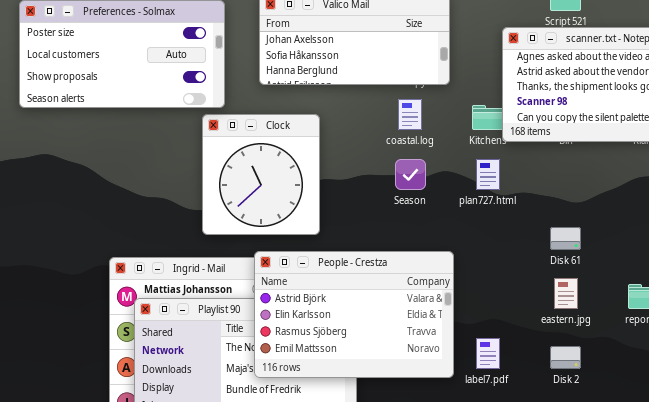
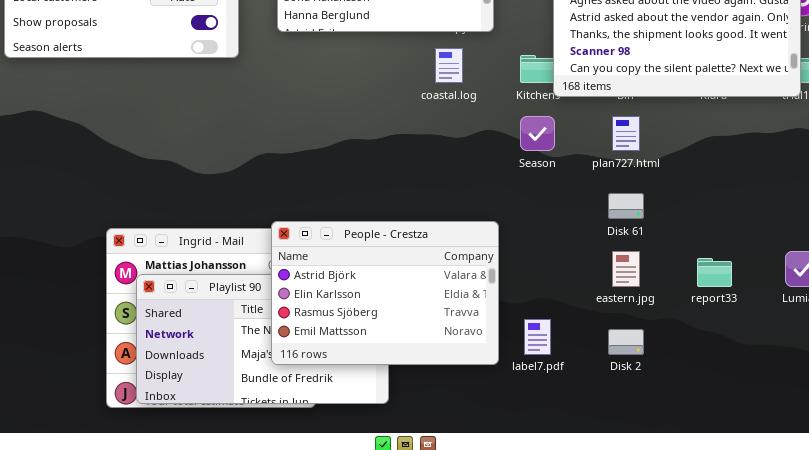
Clock: [202,114,320,235] -> none, closed
Season: [395,159,426,190] -> [520,116,555,151], moved
plan727.html: [476,159,500,190] -> [612,116,640,151], moved

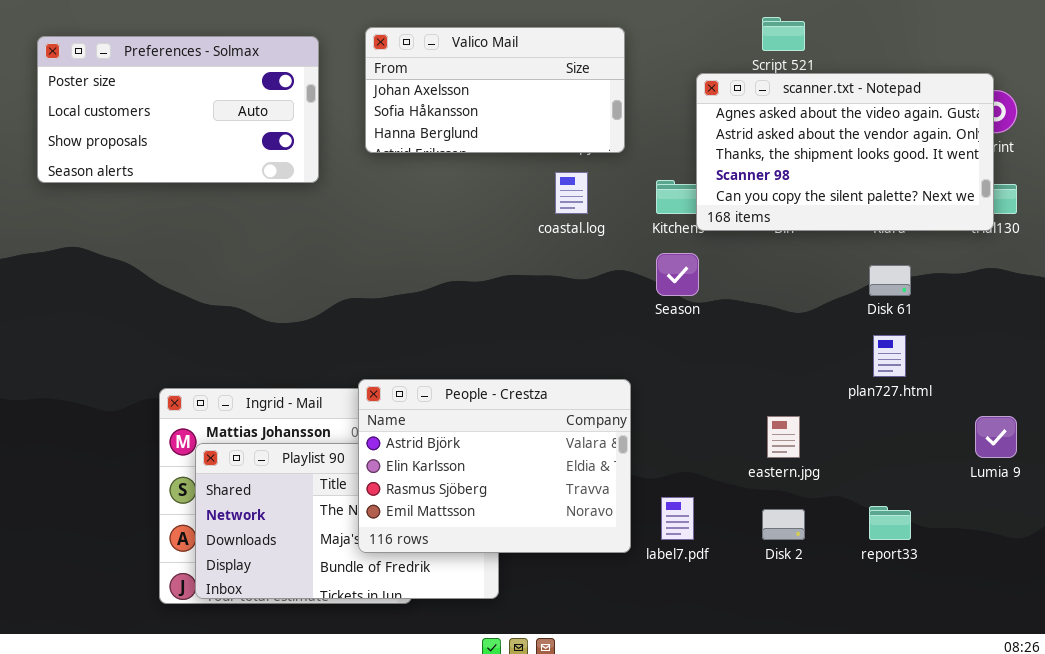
plan727.html: [612,116,640,151] -> [873,335,906,377], moved
Disk 61: [608,193,644,219] -> [869,265,911,296], moved
report33: [697,258,732,287] -> [869,506,911,540], moved

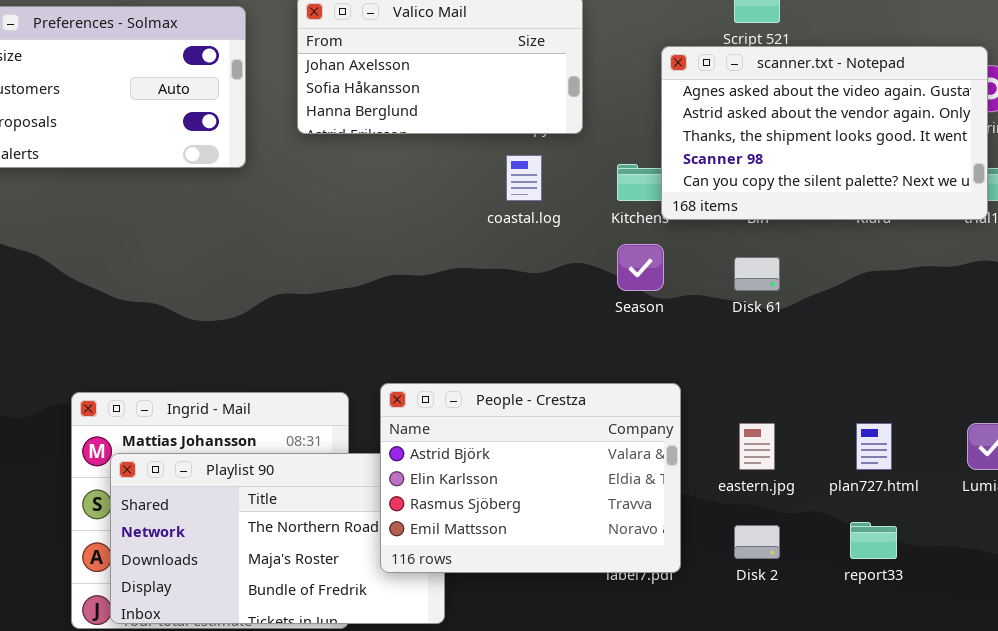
Disk 61: [869,265,911,296] -> [734,257,780,291], moved
plan727.html: [873,335,906,377] -> [856,423,892,470], moved
People - Crestza: [358,379,631,553] -> [380,383,681,573], moved

